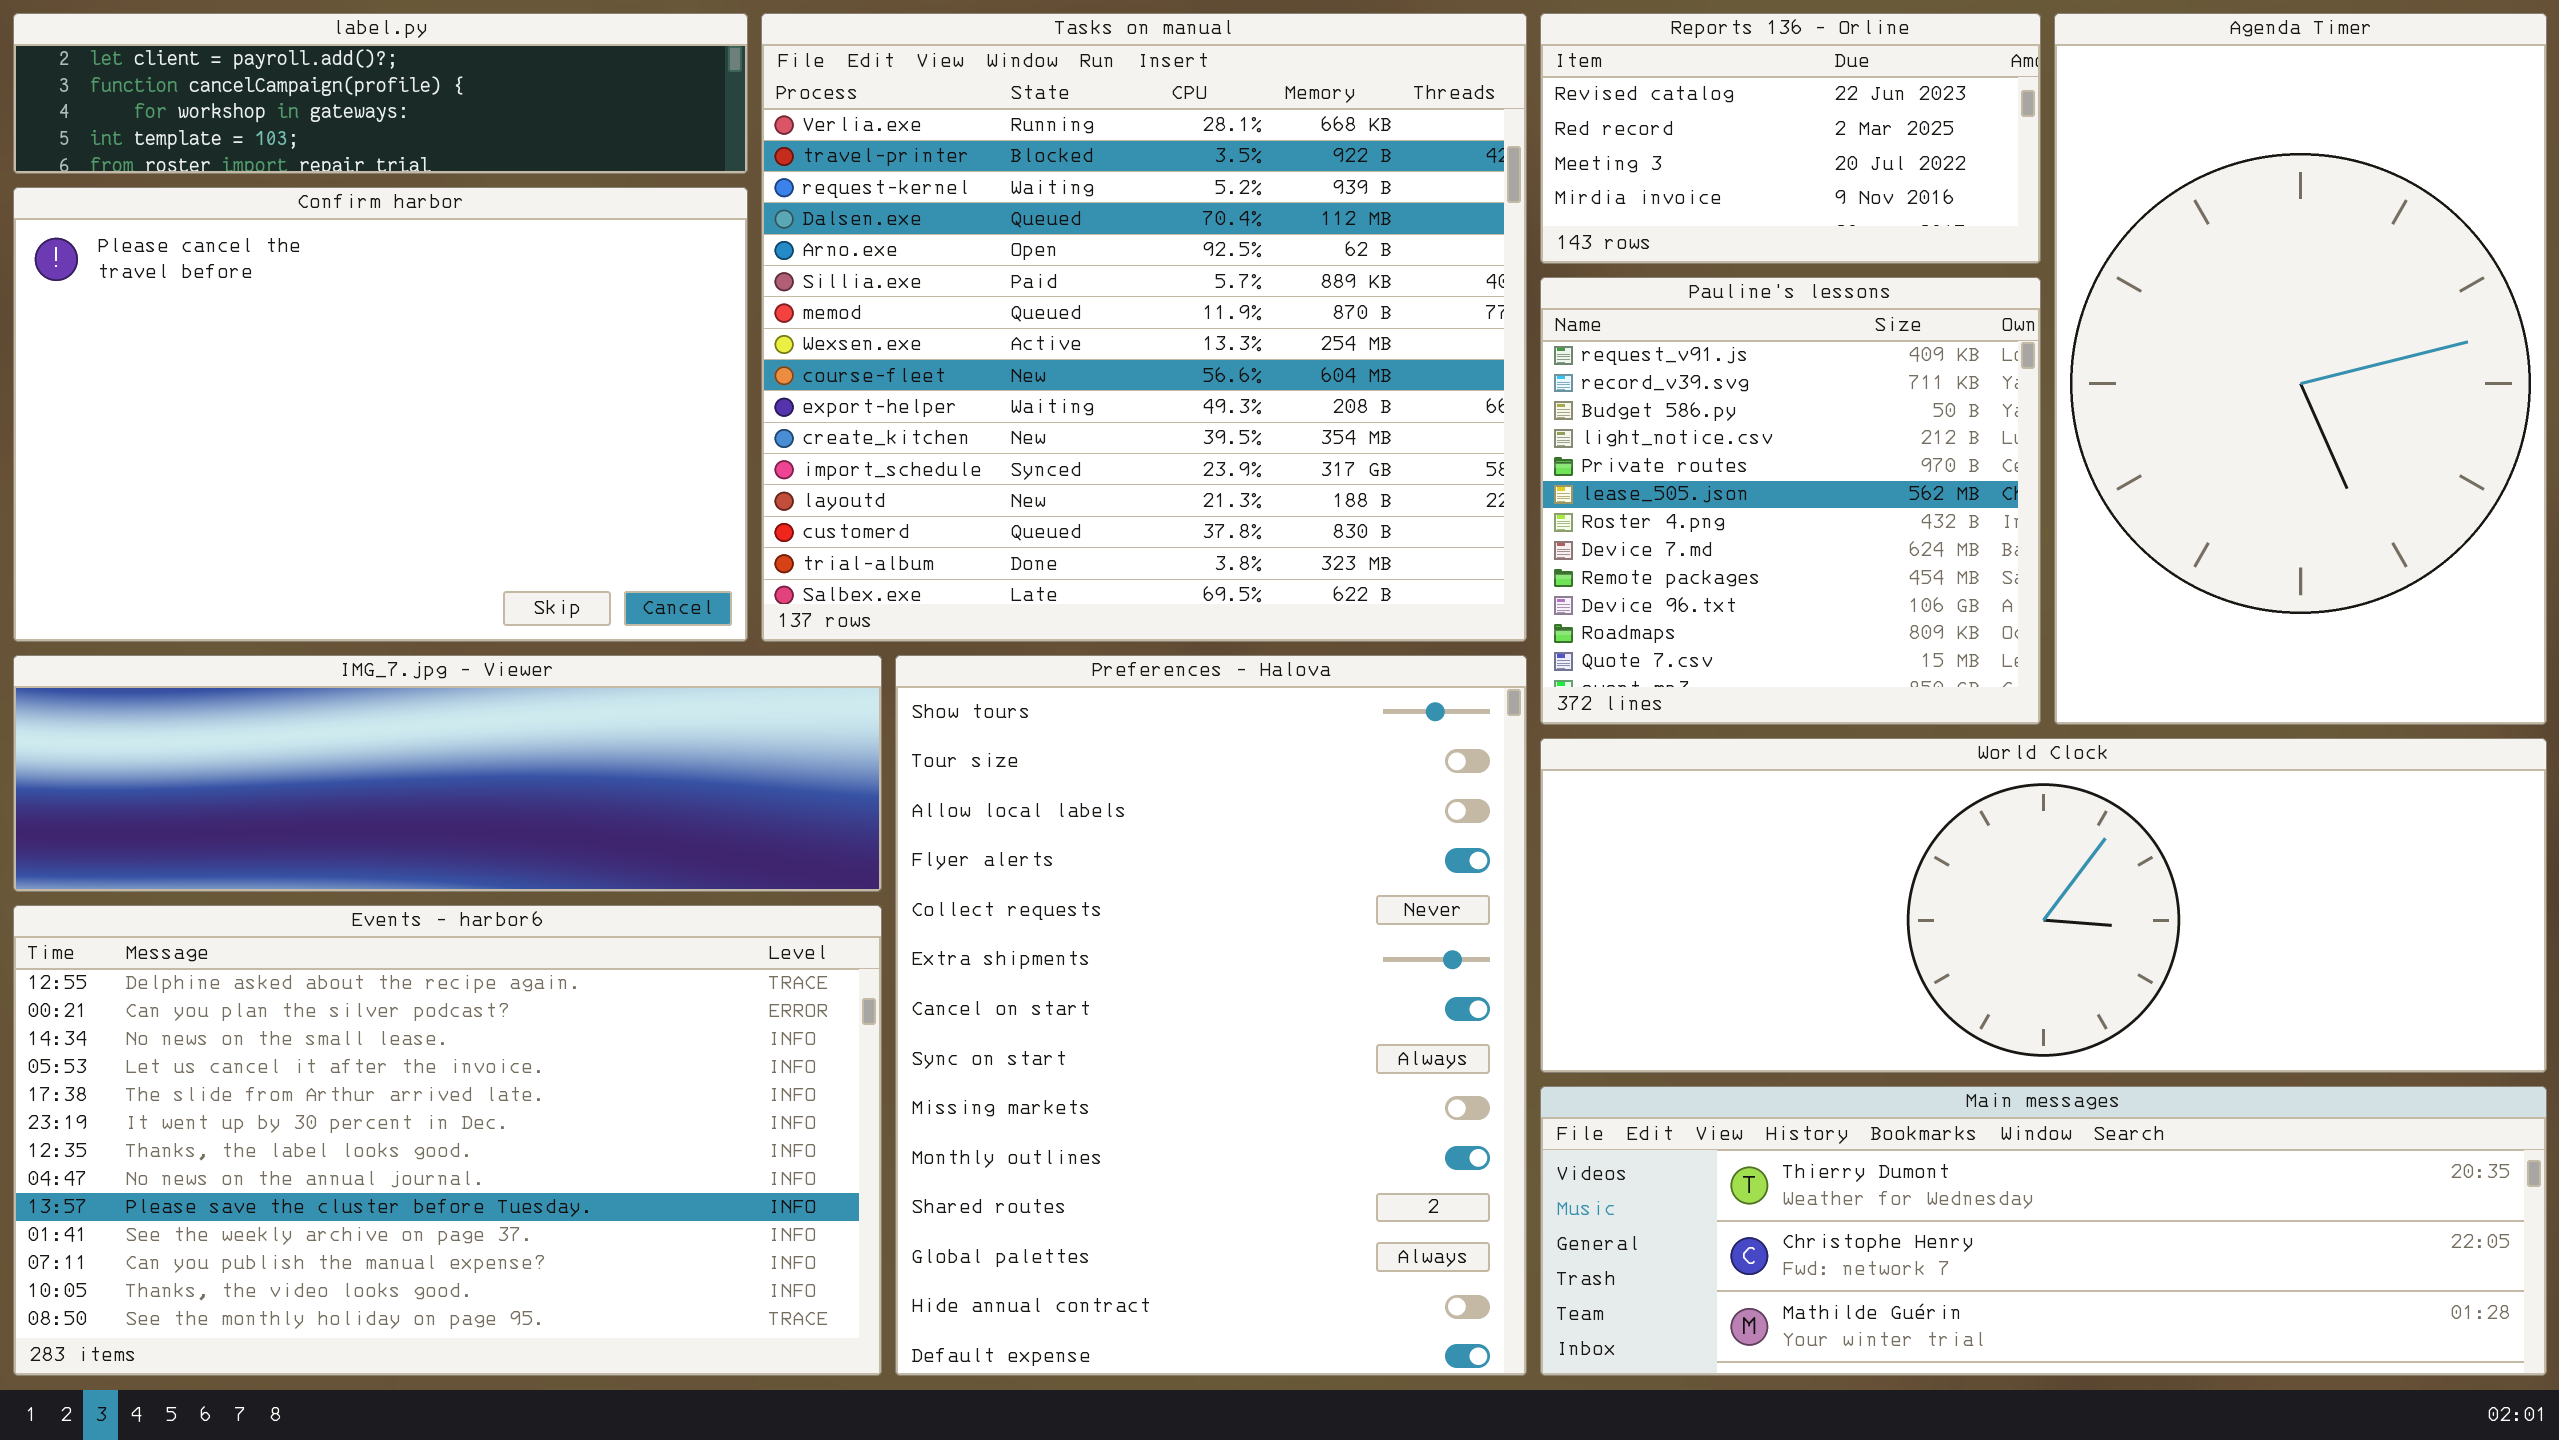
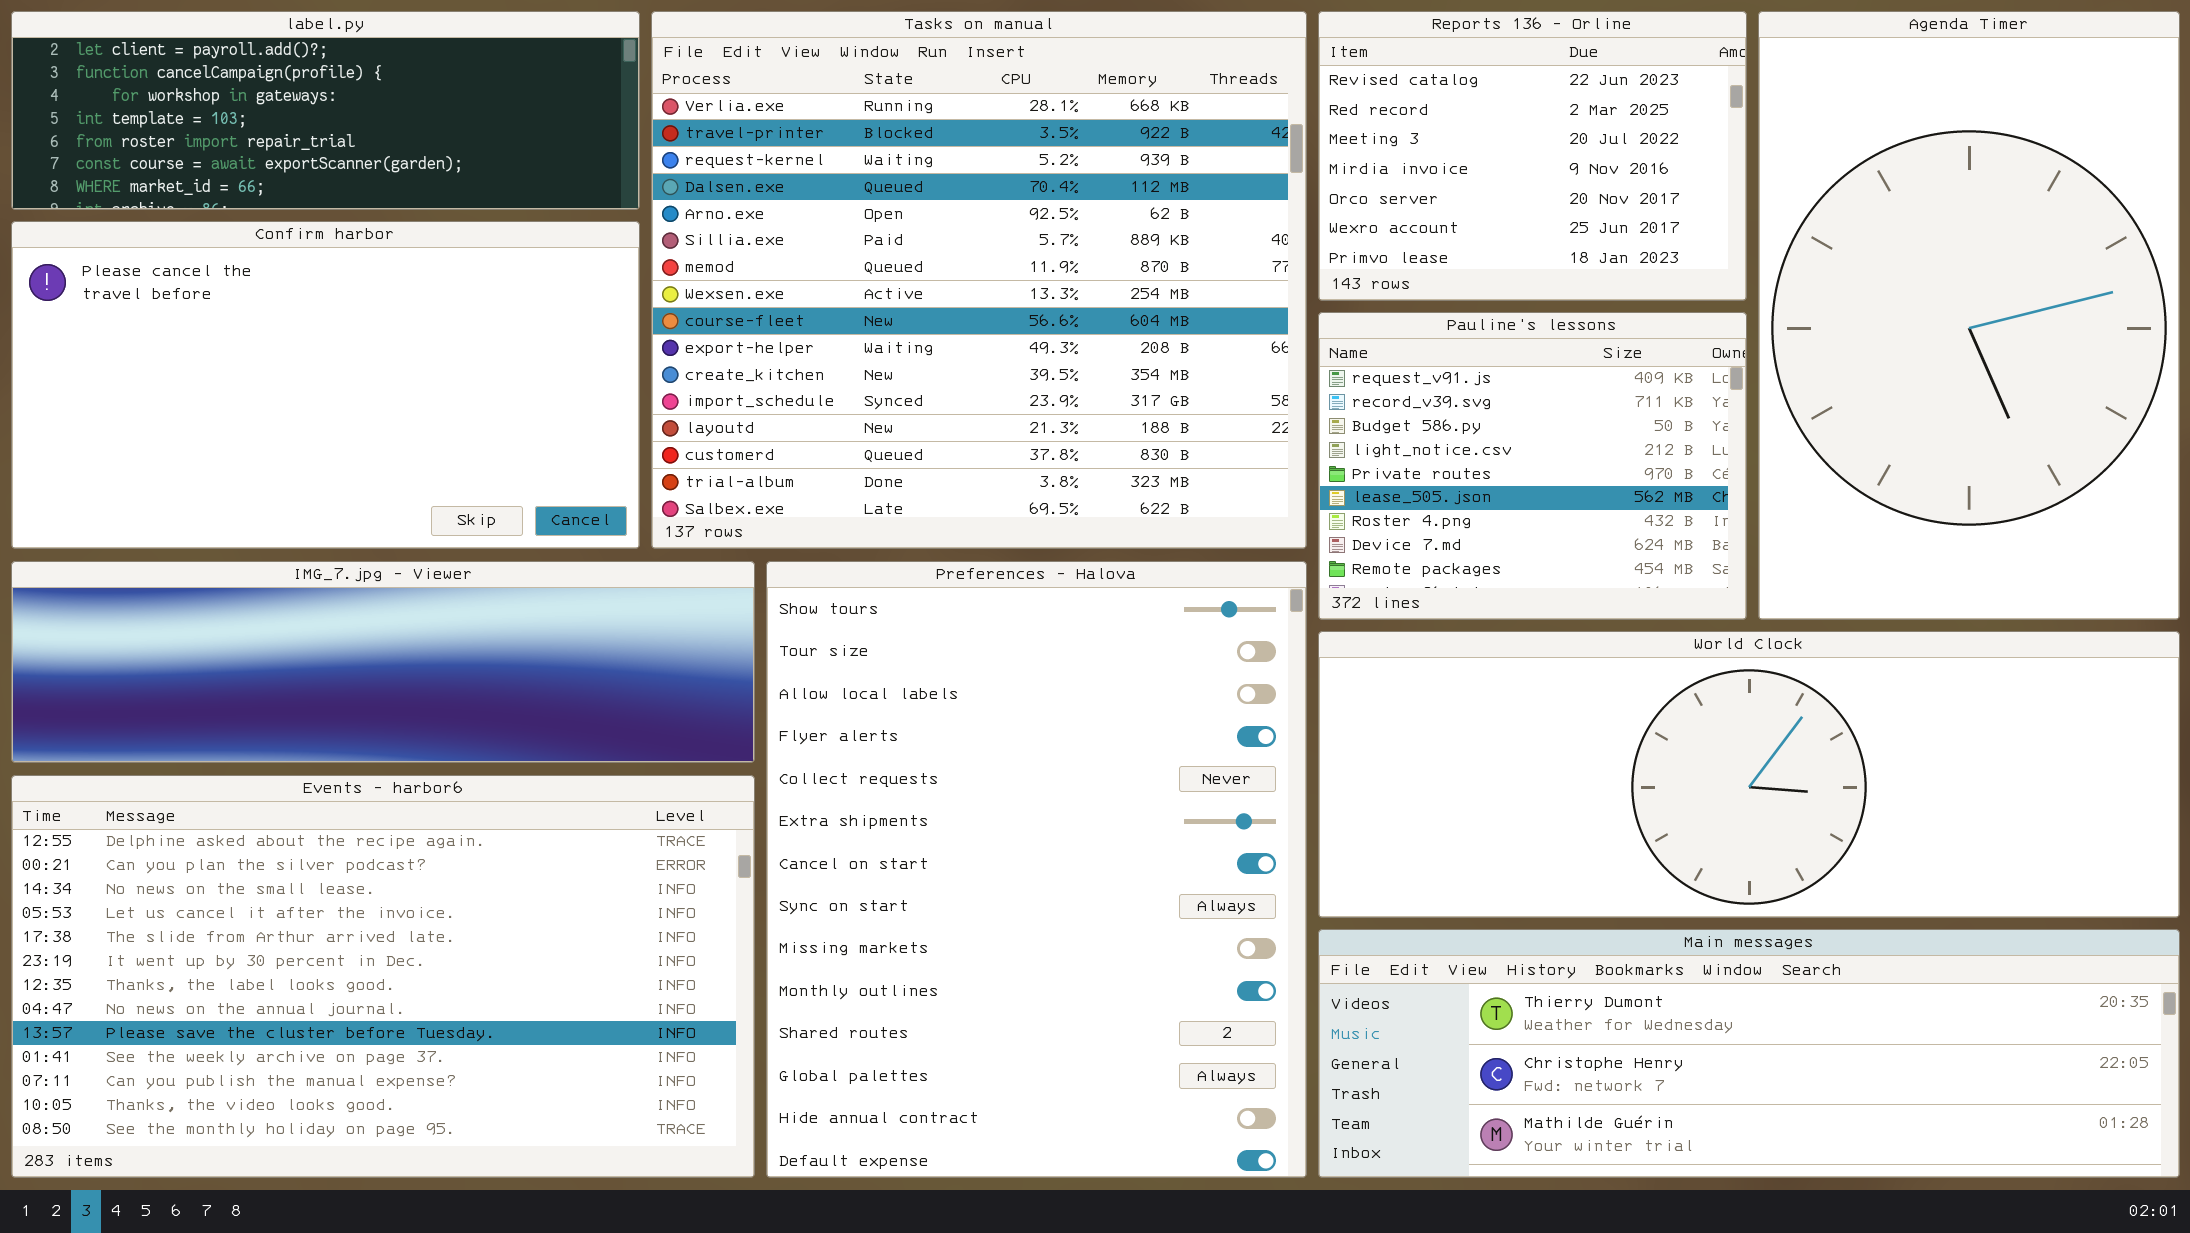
label.py: [13,13,748,174] -> [11,11,640,210], resized
Reports 136 - Orline: [1540,13,2041,264] -> [1318,11,1747,301], resized
Confirm harbor: [13,187,748,642] -> [11,221,640,549], resized
Pauline's lessons: [1540,277,2041,725] -> [1318,312,1747,620], resized

